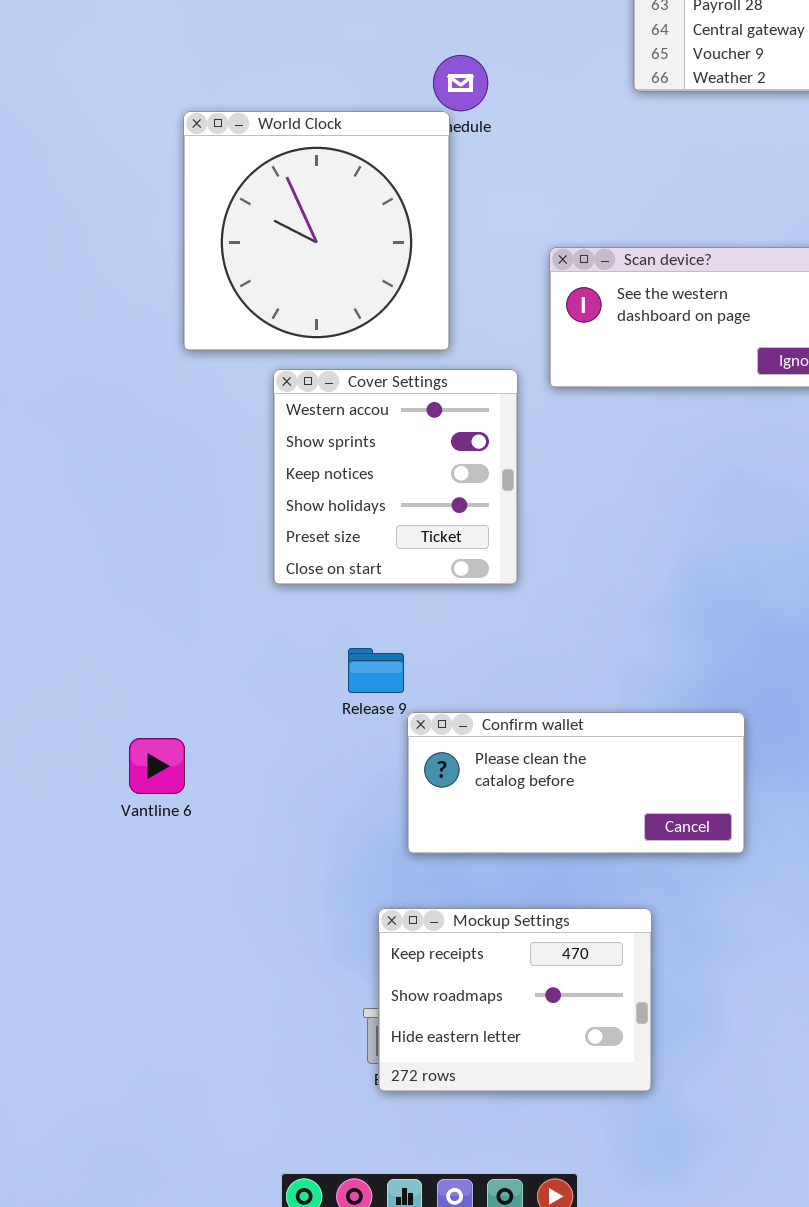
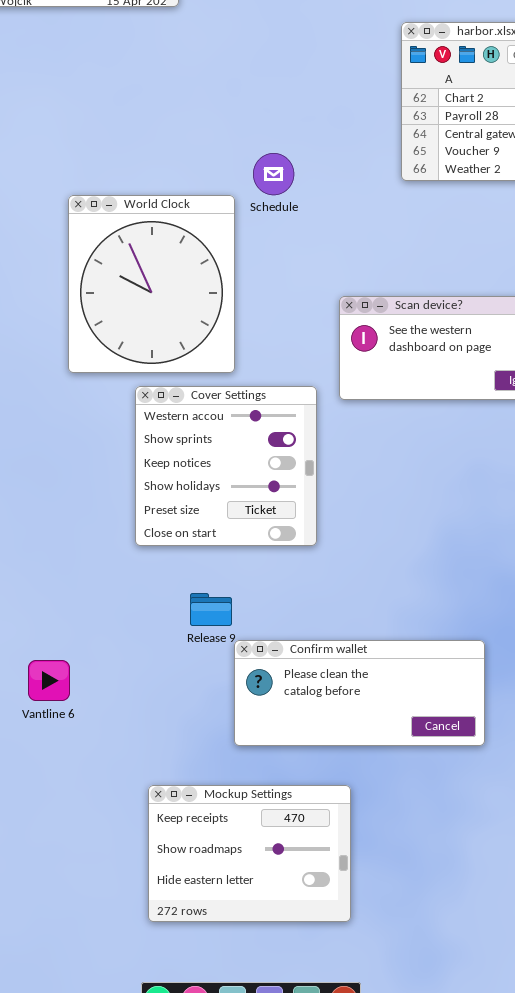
World Clock: [183,111,450,351] -> [68,195,235,373], resized
Mockup Settings: [378,908,652,1092] -> [148,785,351,922], moved

